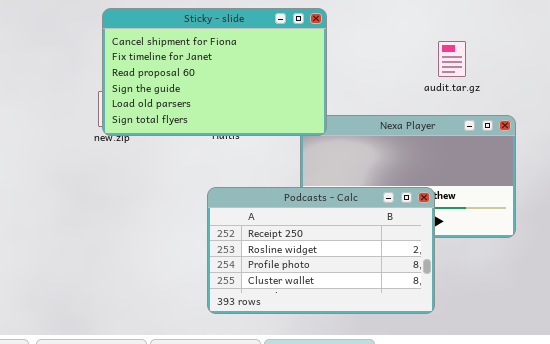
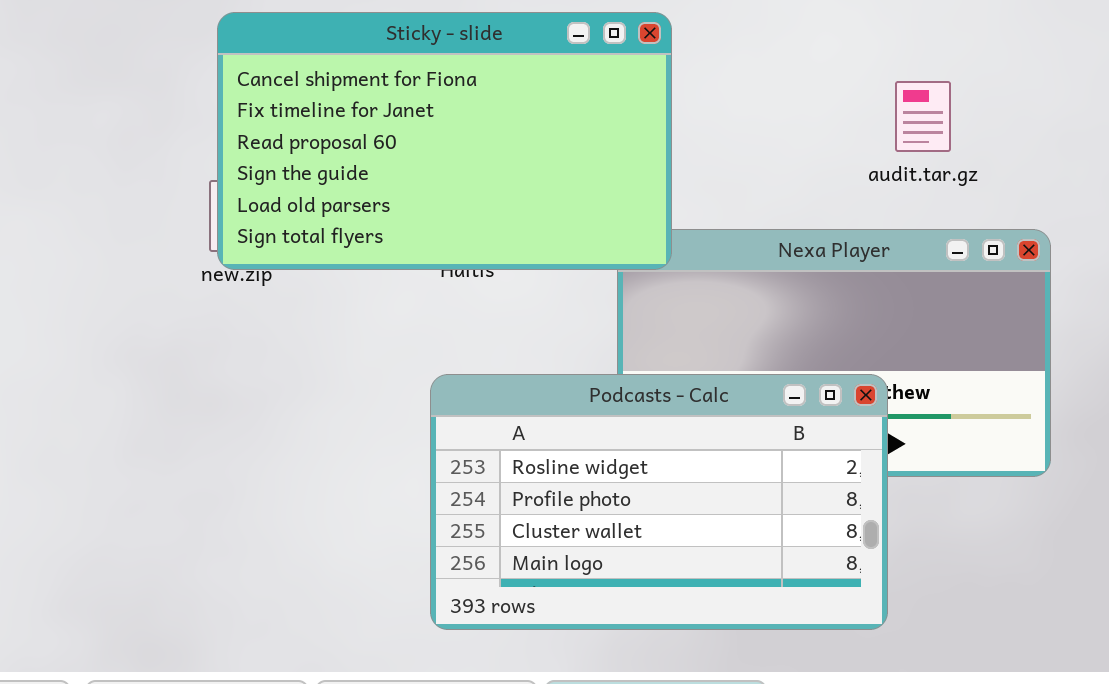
Podcasts - Calc: [207,187,435,314] -> [430,374,888,630], scrolled down 1 row

